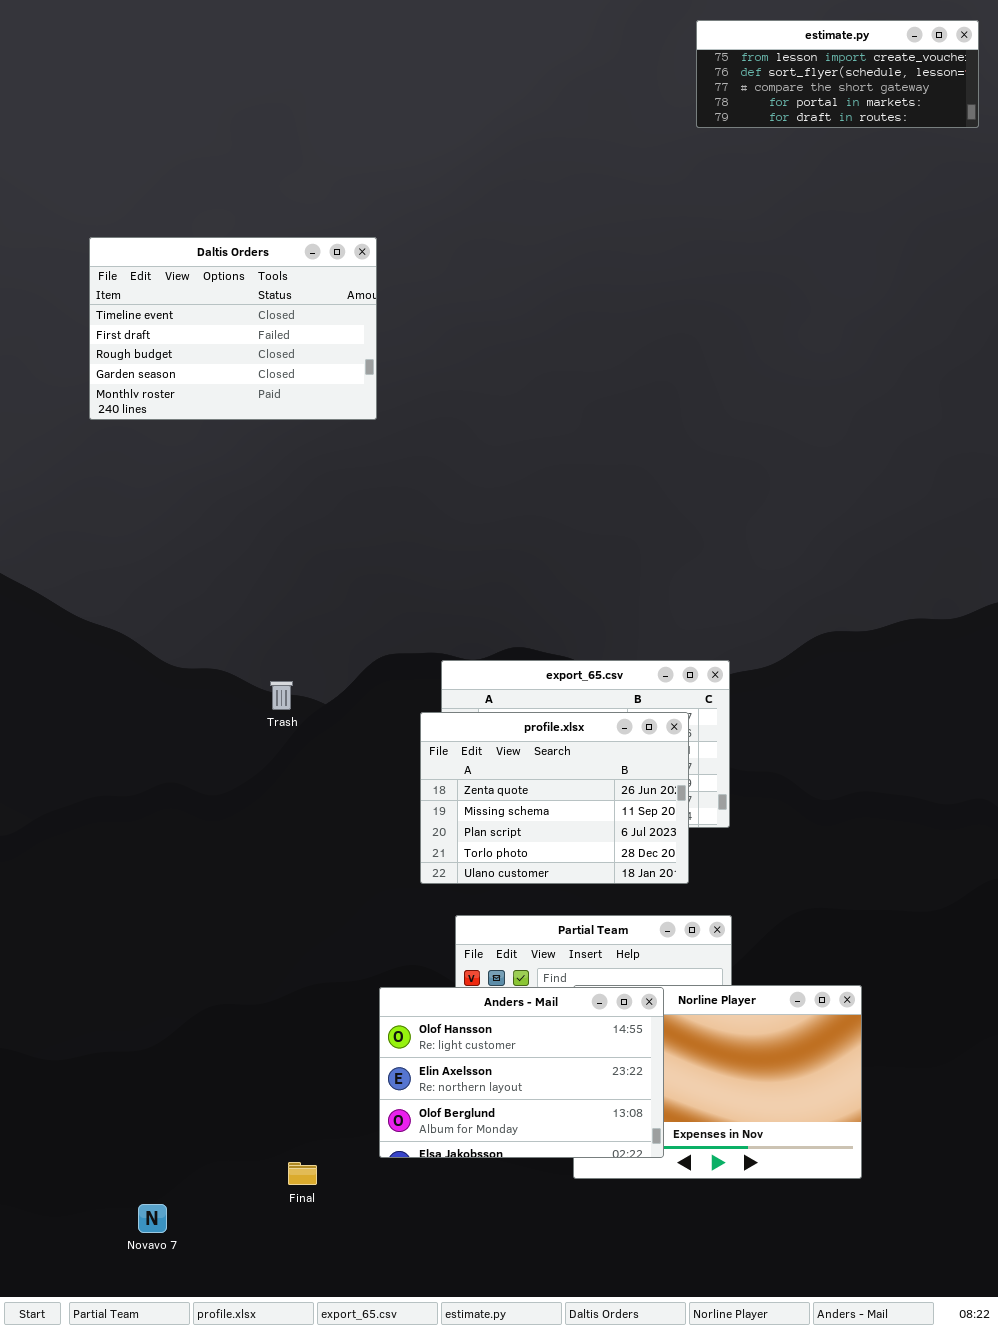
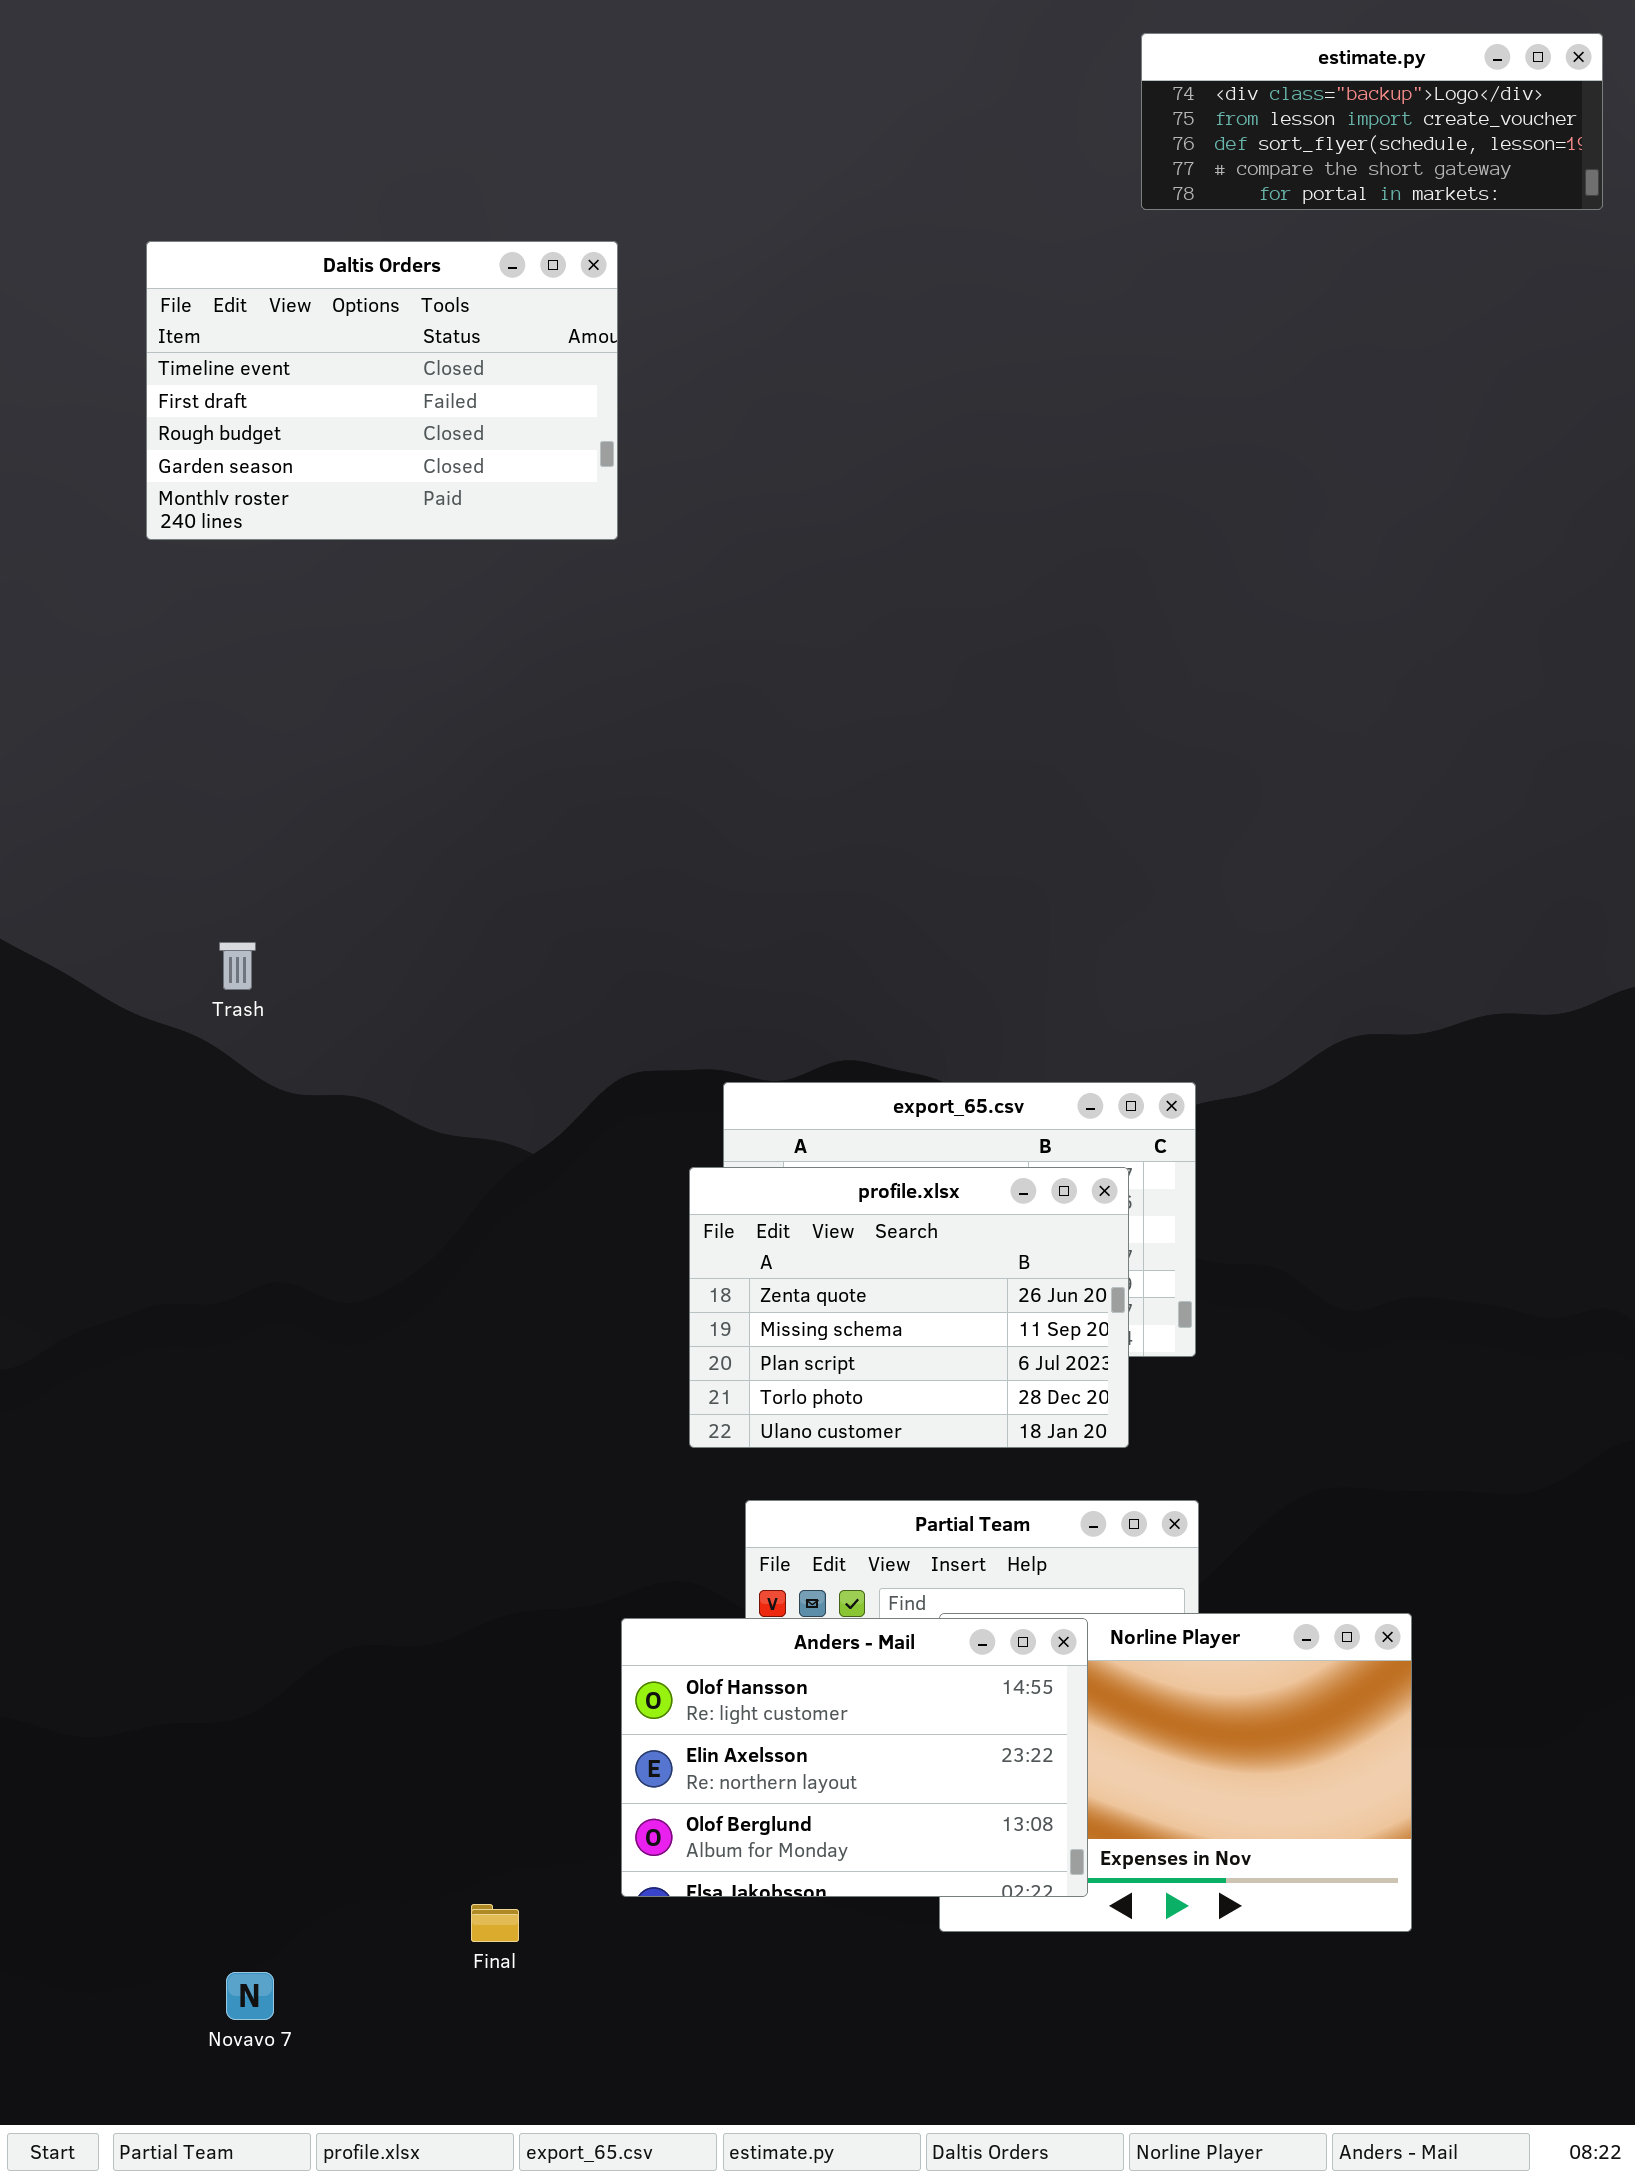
estimate.py: [696,20,979,128] -> [1141,33,1603,210], scrolled up 1 row
Daltis Orders: [89,237,377,420] -> [146,241,618,540], moved
Trash: [270,681,293,710] -> [219,942,256,990], moved

